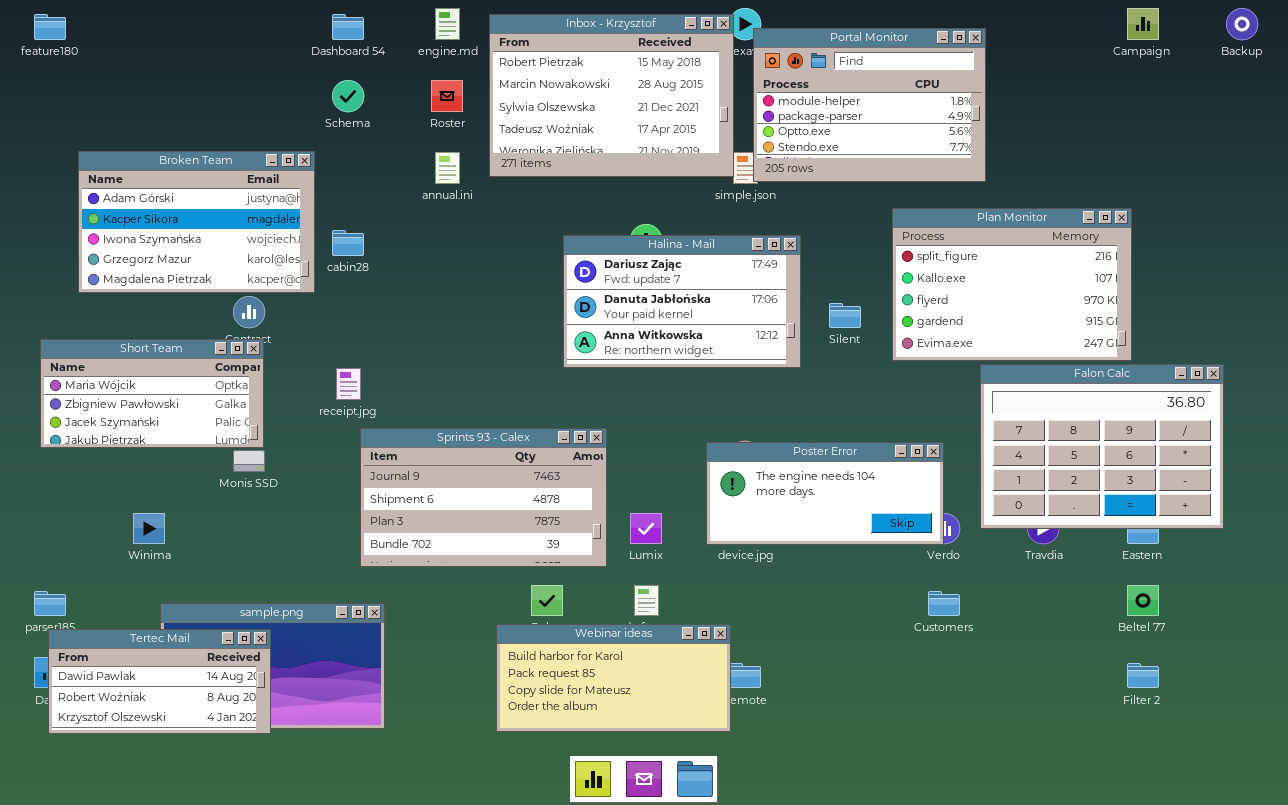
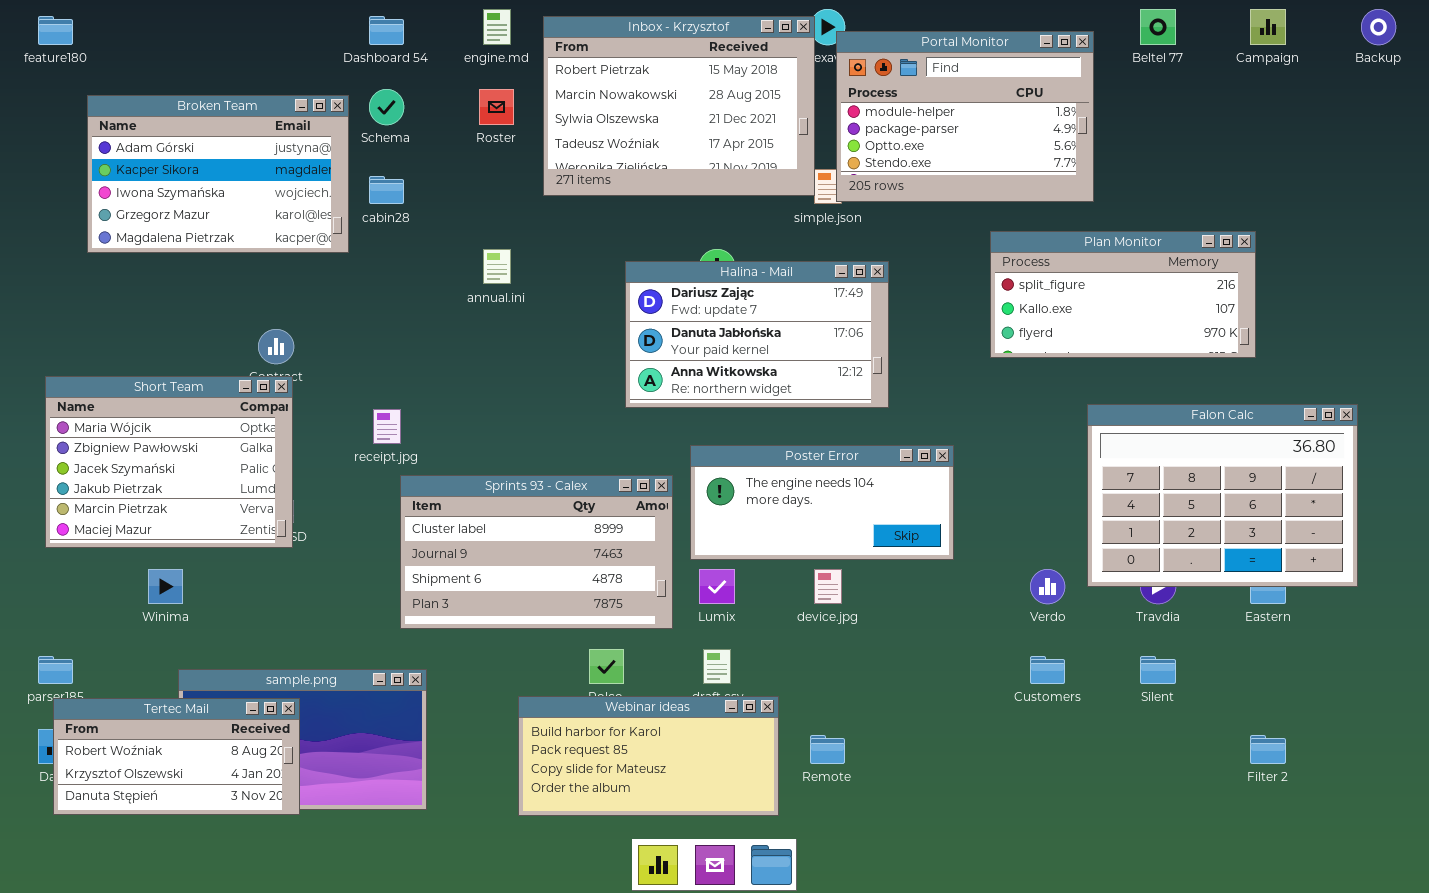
Broken Team: [78,151,315,293] -> [87,95,349,253], moved
annual.ini: [435,152,460,184] -> [483,249,511,284], moved
Plan Monitor: [892,208,1132,361] -> [990,231,1256,358], resized
cabin28: [332,230,364,256] -> [369,176,404,204], moved
Silent: [829,303,861,328] -> [1140,656,1176,684], moved
Short Team: [40,339,264,448] -> [45,376,293,548], resized
Sprints 93 - Calex: [360,428,607,567] -> [400,475,673,629], scrolled up 1 row
Poster Error: [706,442,944,545] -> [690,445,954,560], moved
Beltel 77: [1127,585,1159,616] -> [1140,9,1176,45], moved
Webinar ideas: [496,624,731,732] -> [518,696,779,816], moved
Tertec Mail: [48,629,271,734] -> [53,698,300,815], scrolled down 1 row

